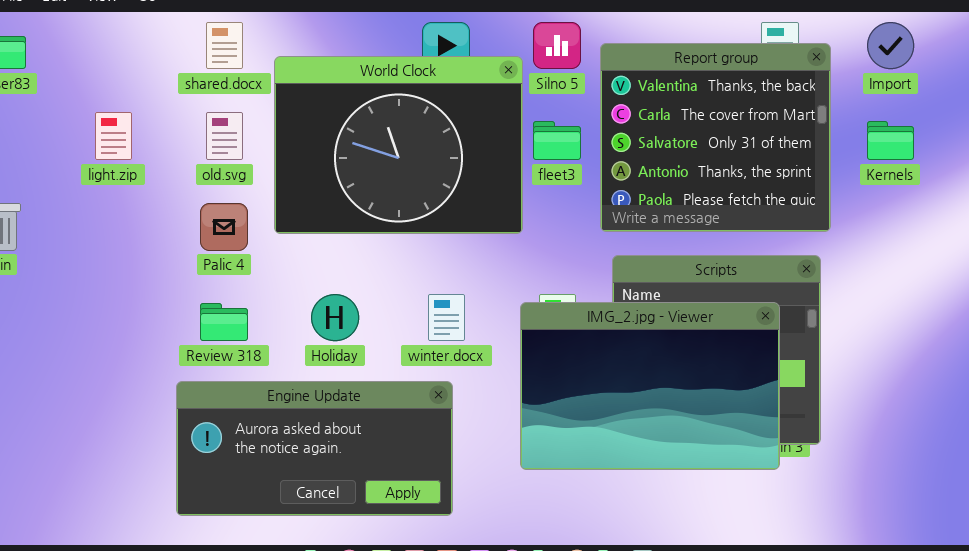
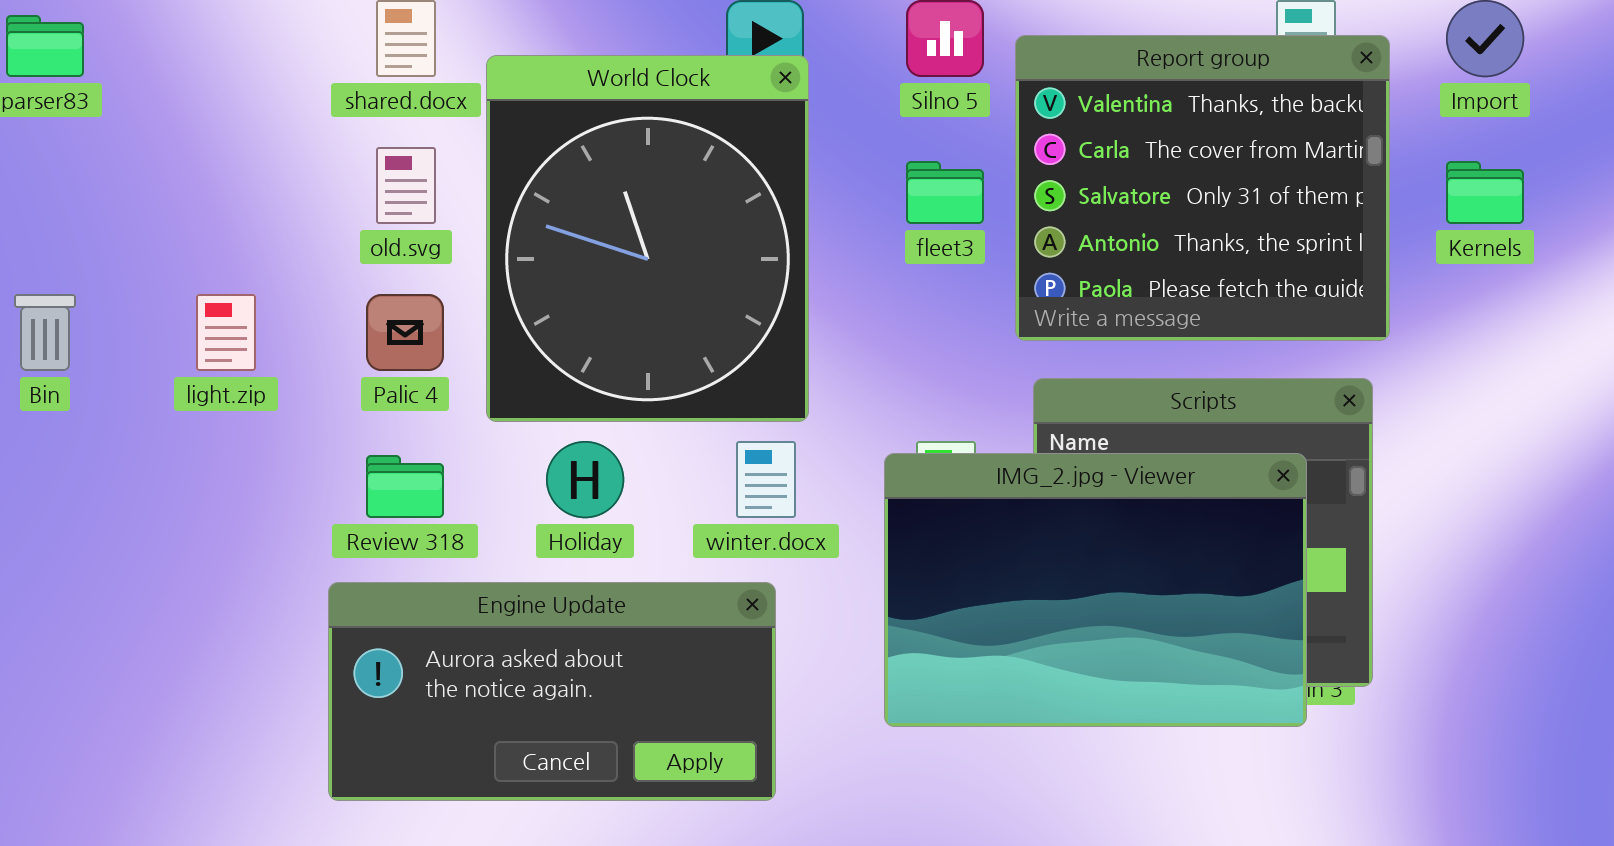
World Clock: [274,56,523,234] -> [486,55,809,422], resized
light.zip: [95,112,132,160] -> [196,294,256,371], moved

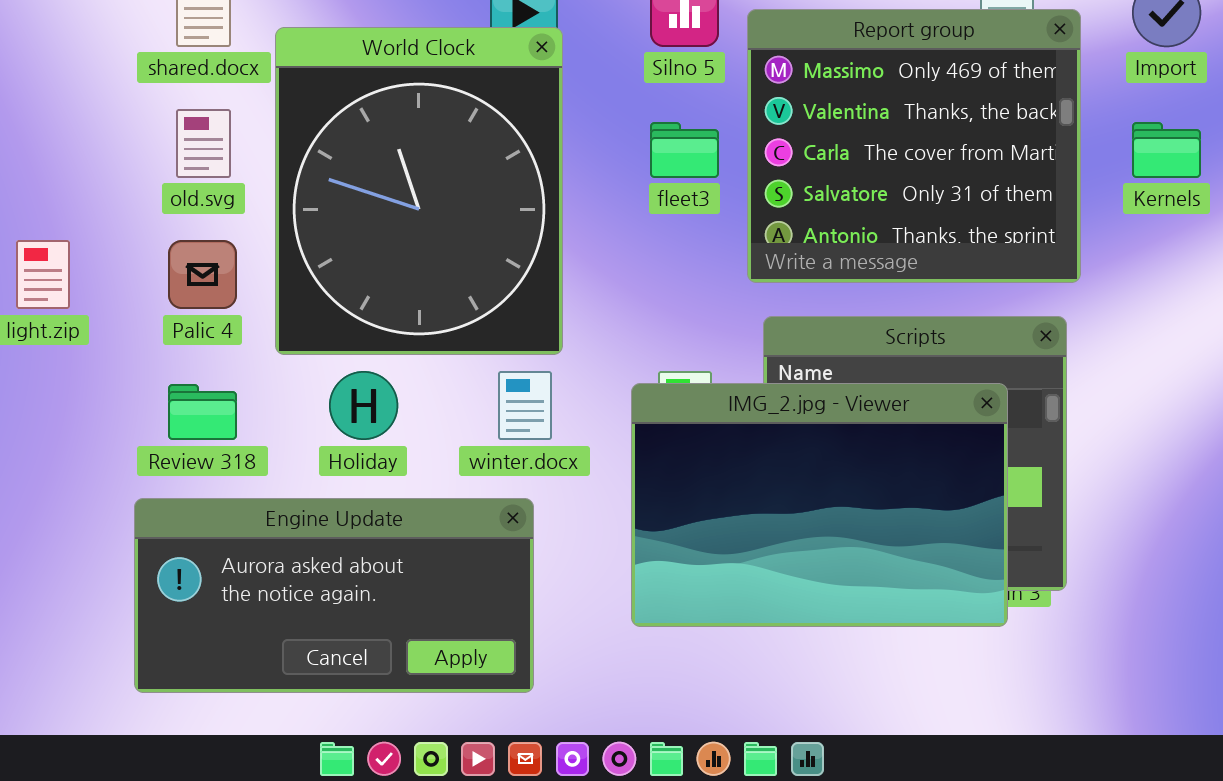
Report group: [1015,35,1390,341] -> [747,9,1081,283], scrolled up 1 row

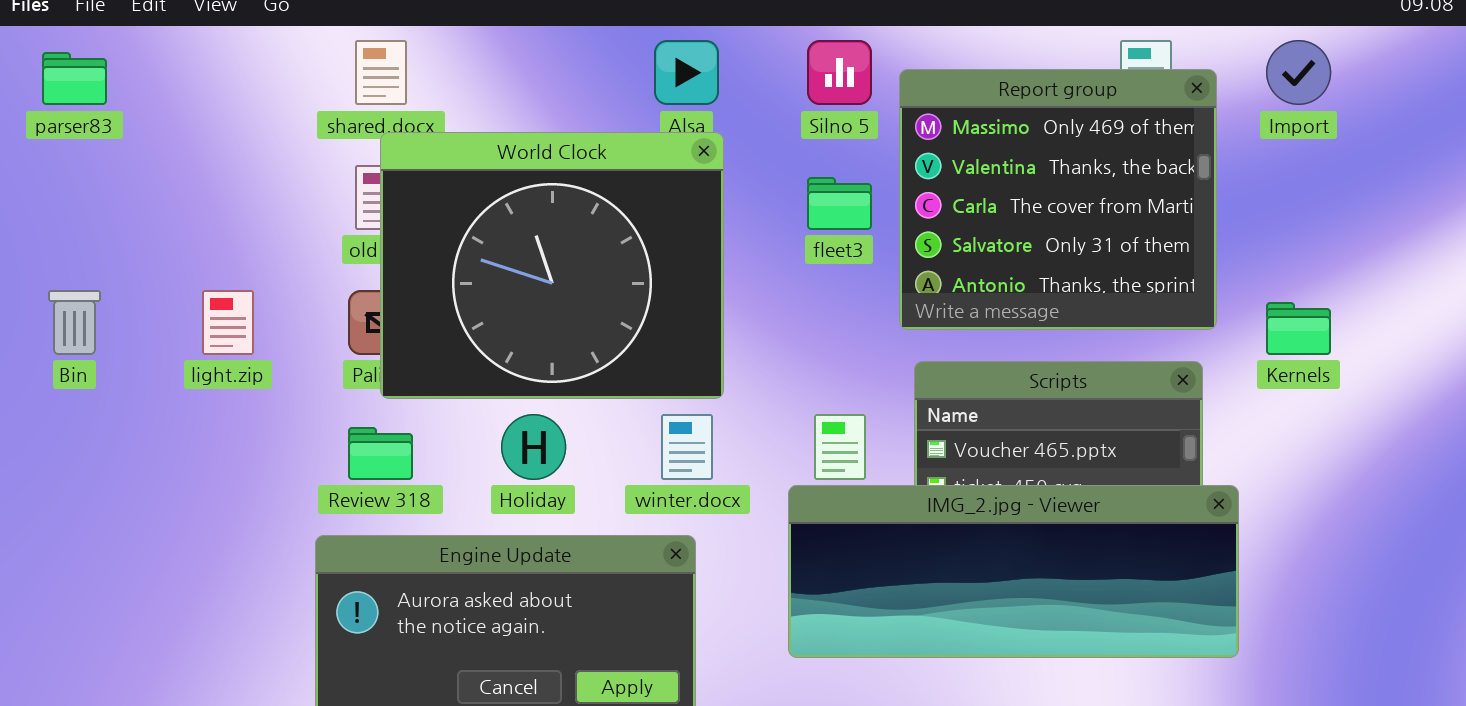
World Clock: [275,27,563,355] -> [380,132,724,399], resized
Kernels: [1132,122,1201,178] -> [1266,302,1331,355], moved
IMG_2.jpg - Viewer: [631,383,1008,627] -> [788,485,1239,658], resized

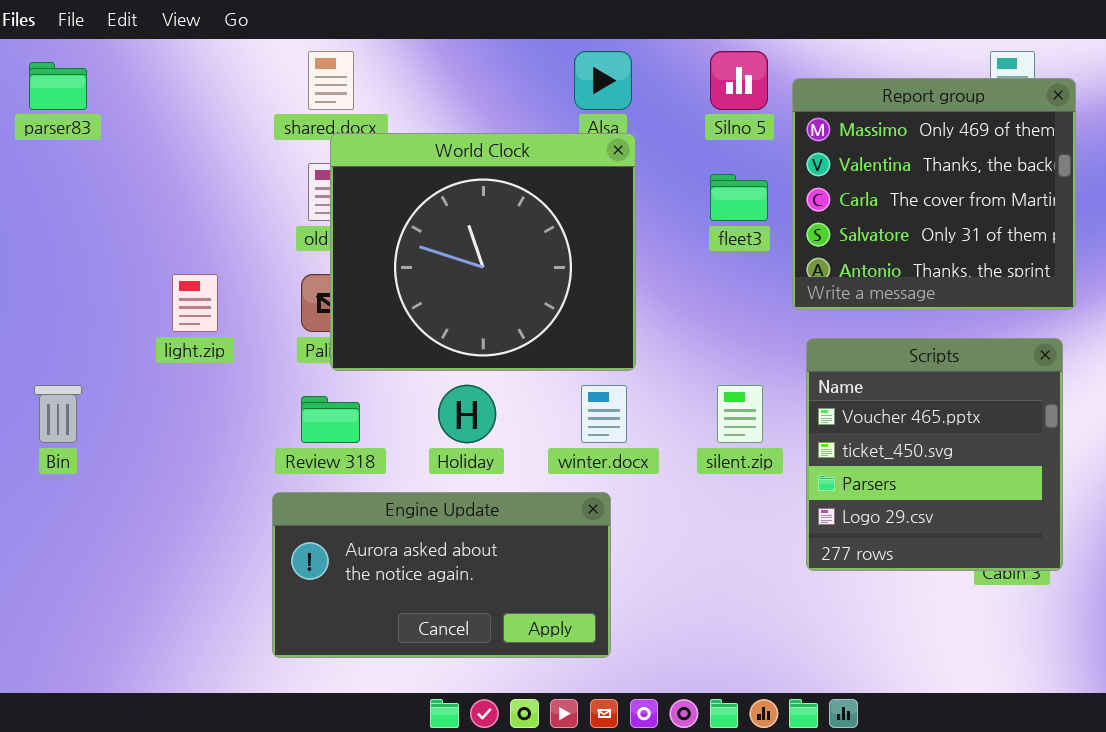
Bin: [48,290,101,355] -> [34,385,82,443], moved
IMG_2.jpg - Viewer: [788,485,1239,658] -> none, closed

